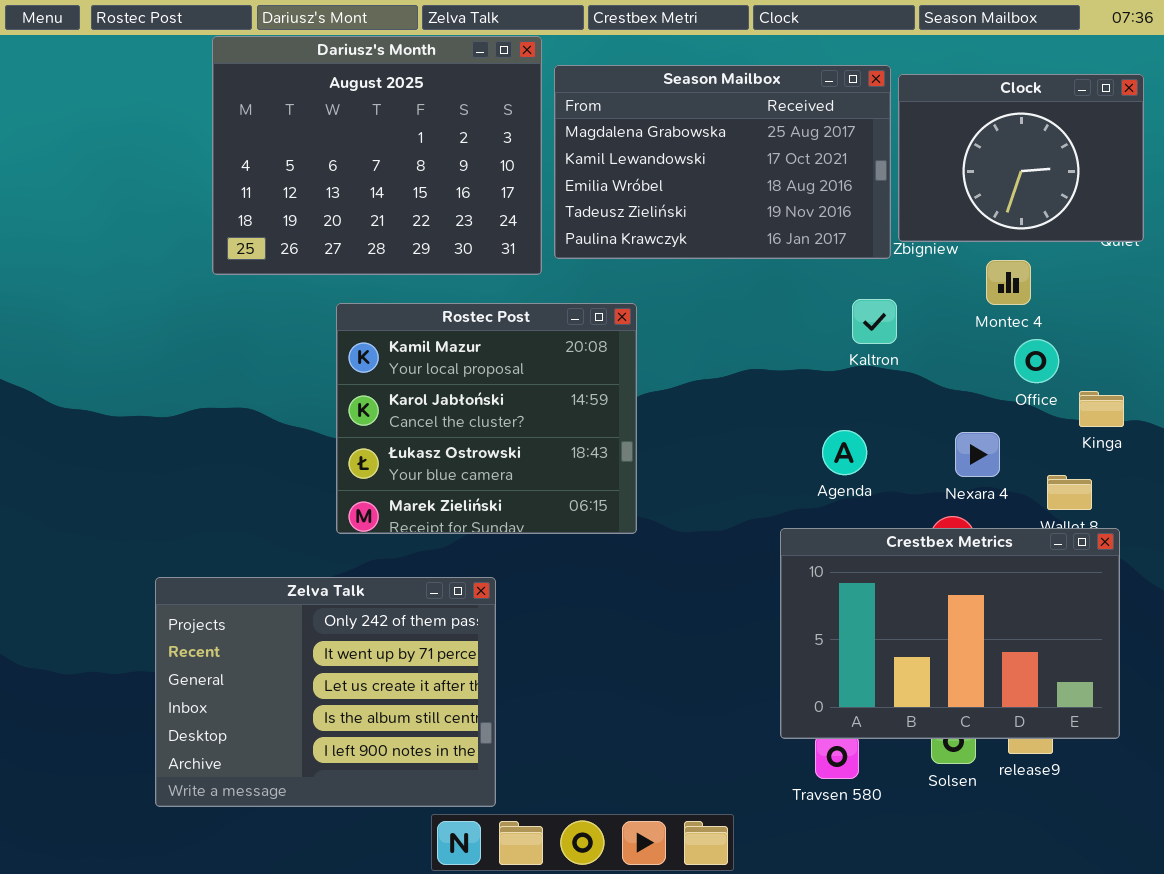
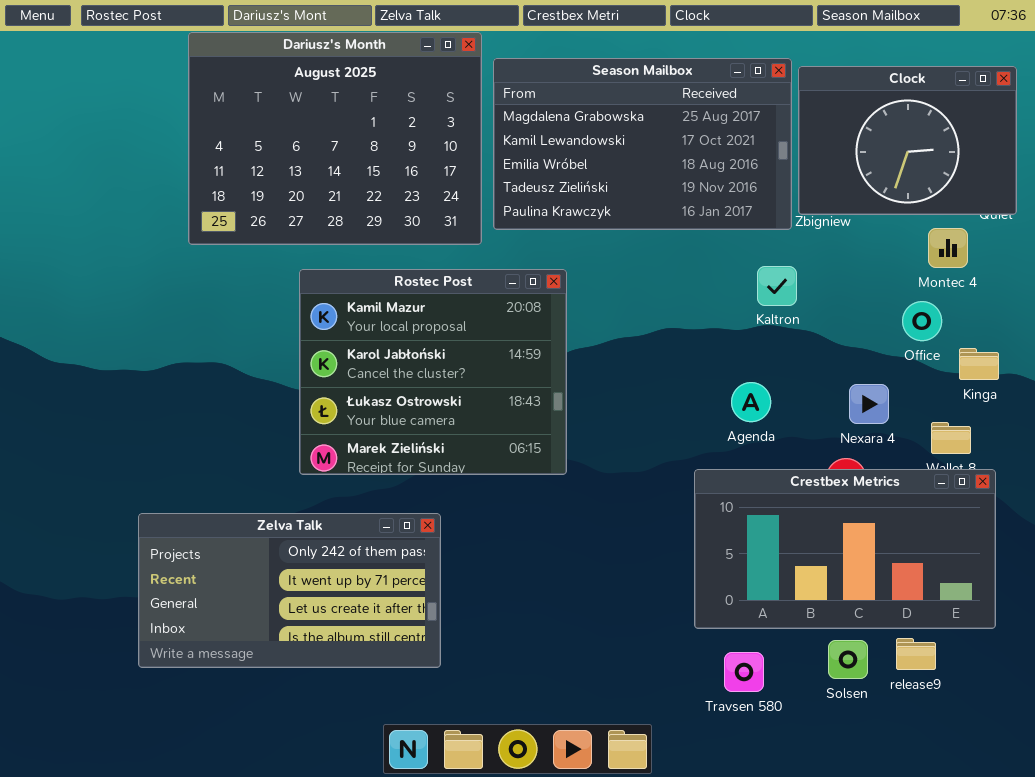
Montec 4: [986,260,1031,305] -> [928,228,968,268], moved
Crestbex Metrics: [780,528,1120,739] -> [694,469,996,629], resized
Zelva Talk: [155,577,496,807] -> [138,513,441,668], resized

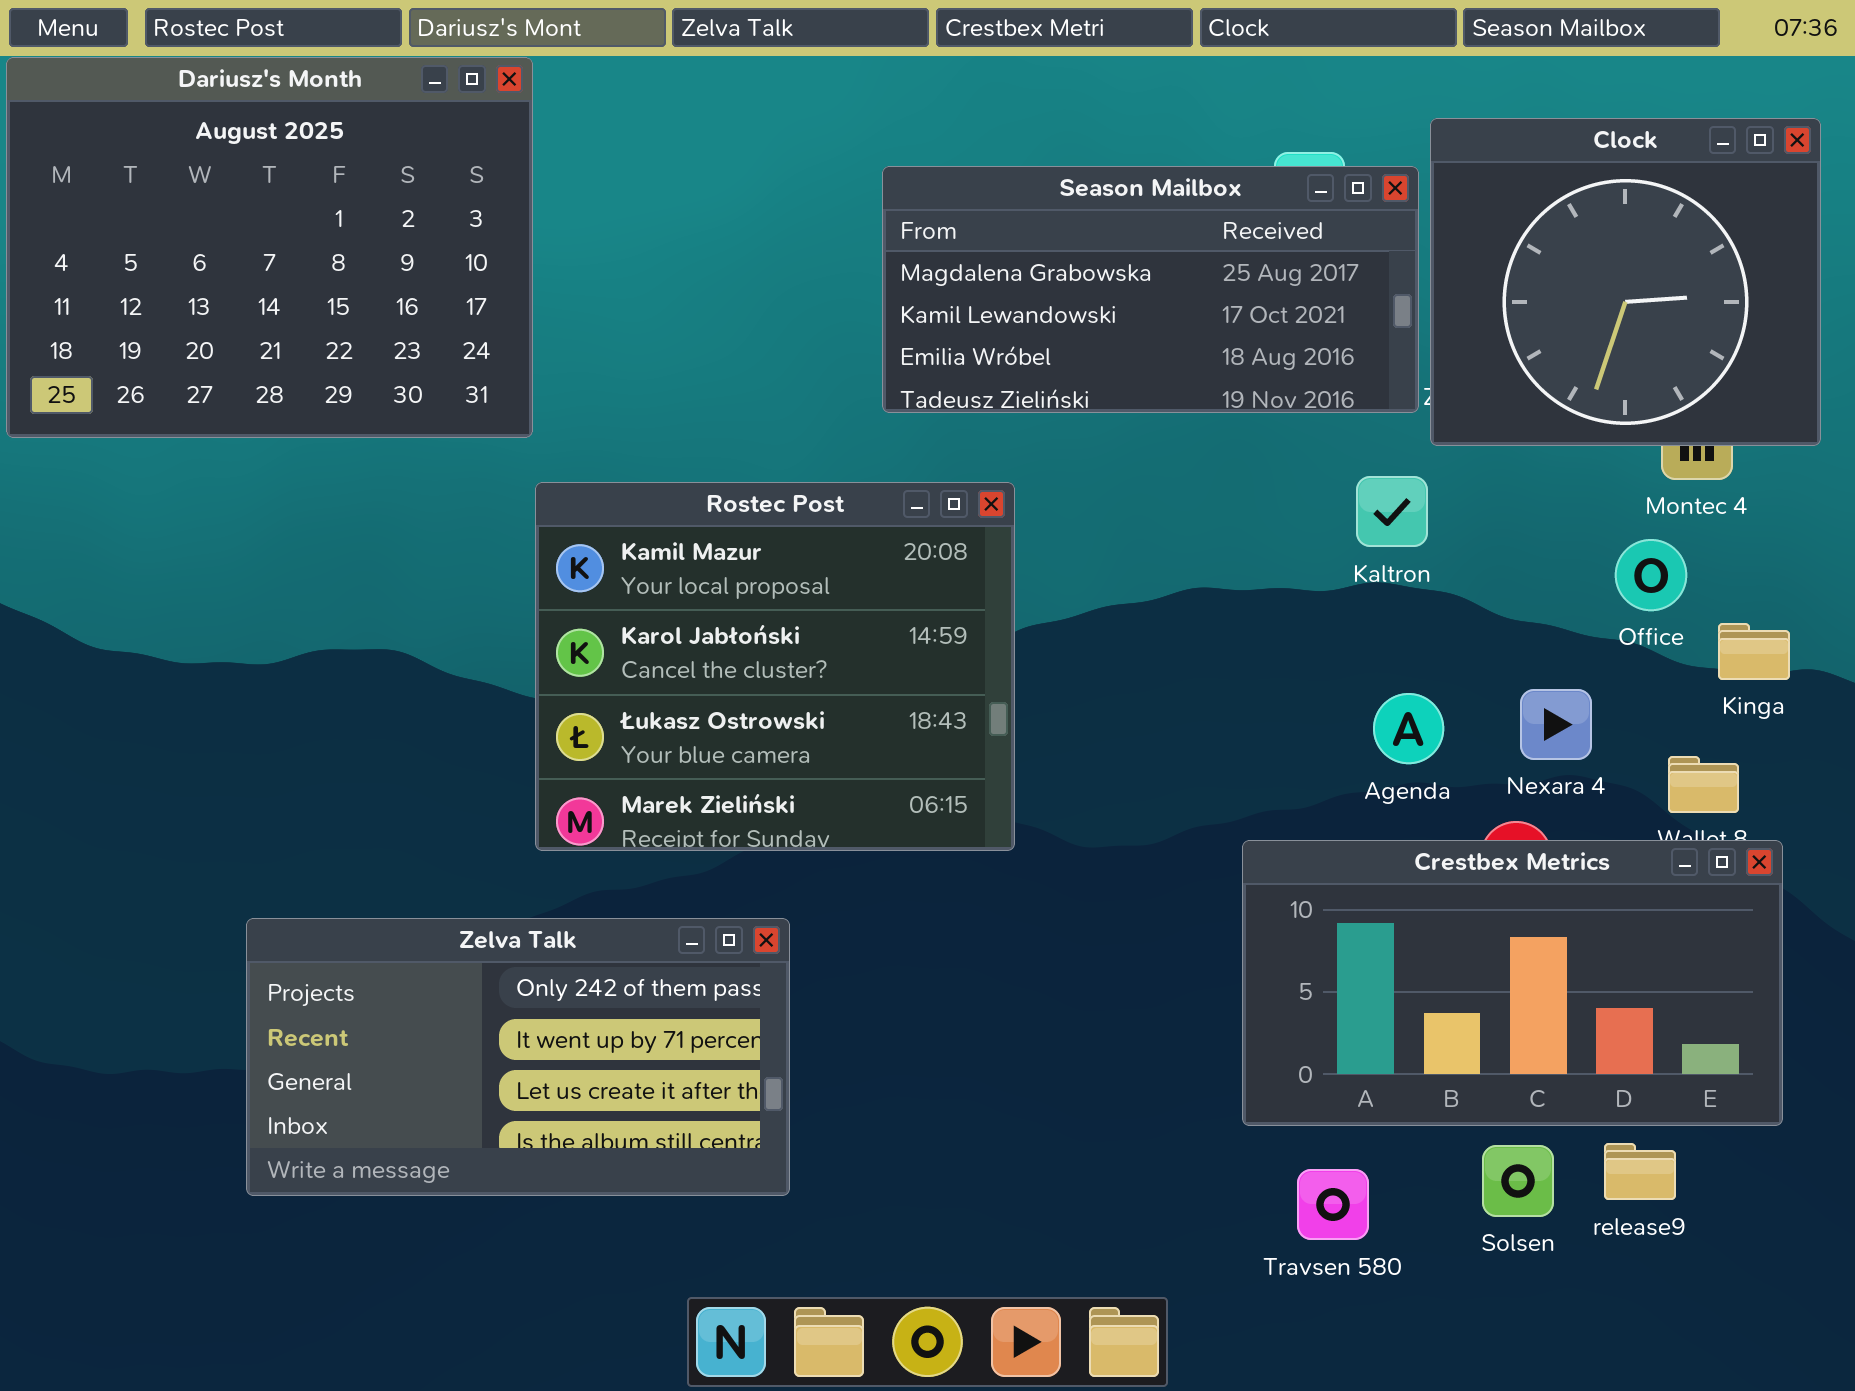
Dariusz's Month: [188,32,482,245] -> [6,57,533,438], moved
Season Mailbox: [493,58,792,230] -> [882,166,1419,413], resized
Clock: [798,66,1017,215] -> [1430,118,1821,446], resized
Agenda: [731,382,771,422] -> [1373,693,1444,764], moved

